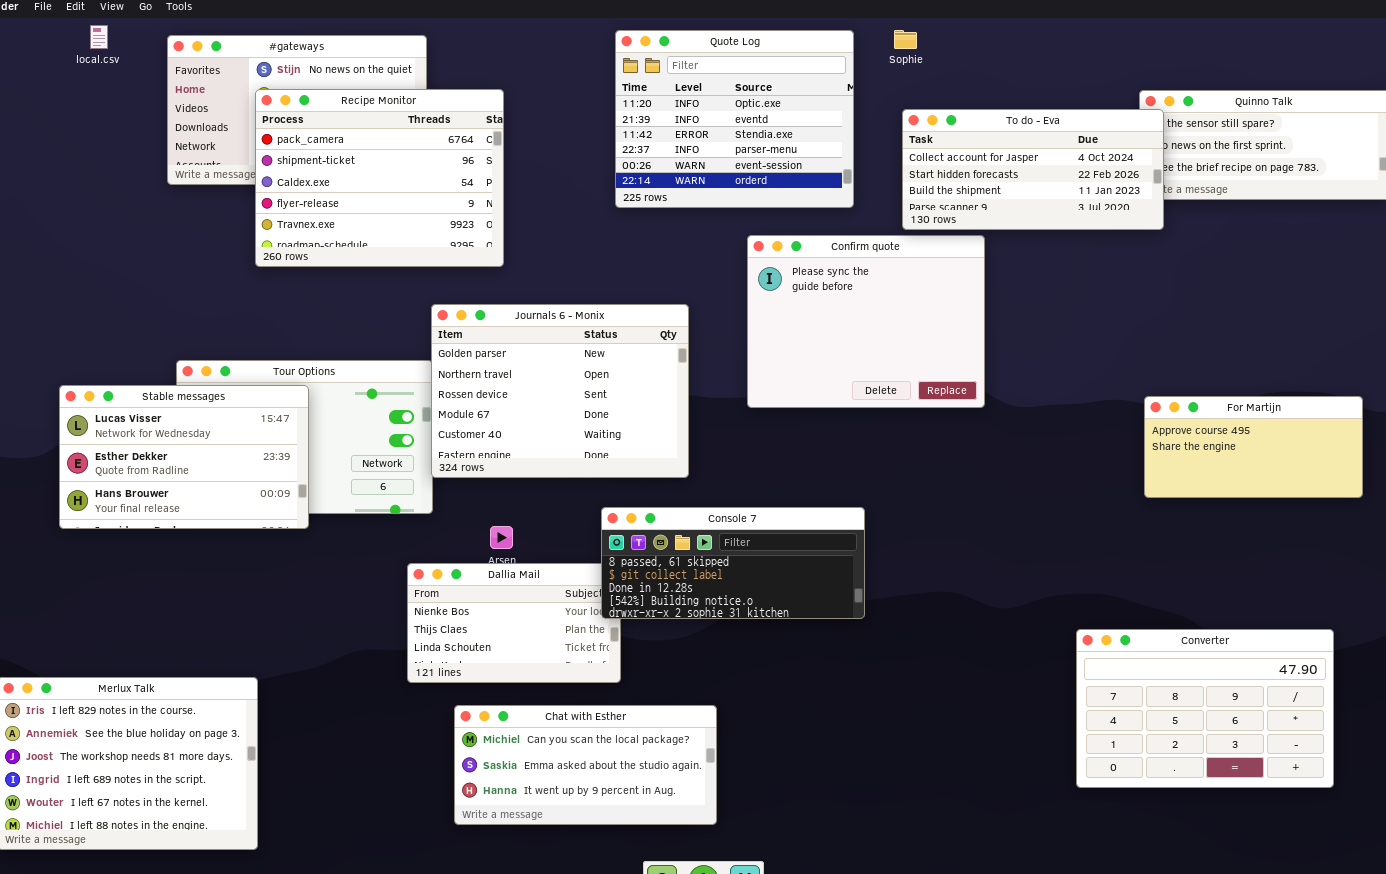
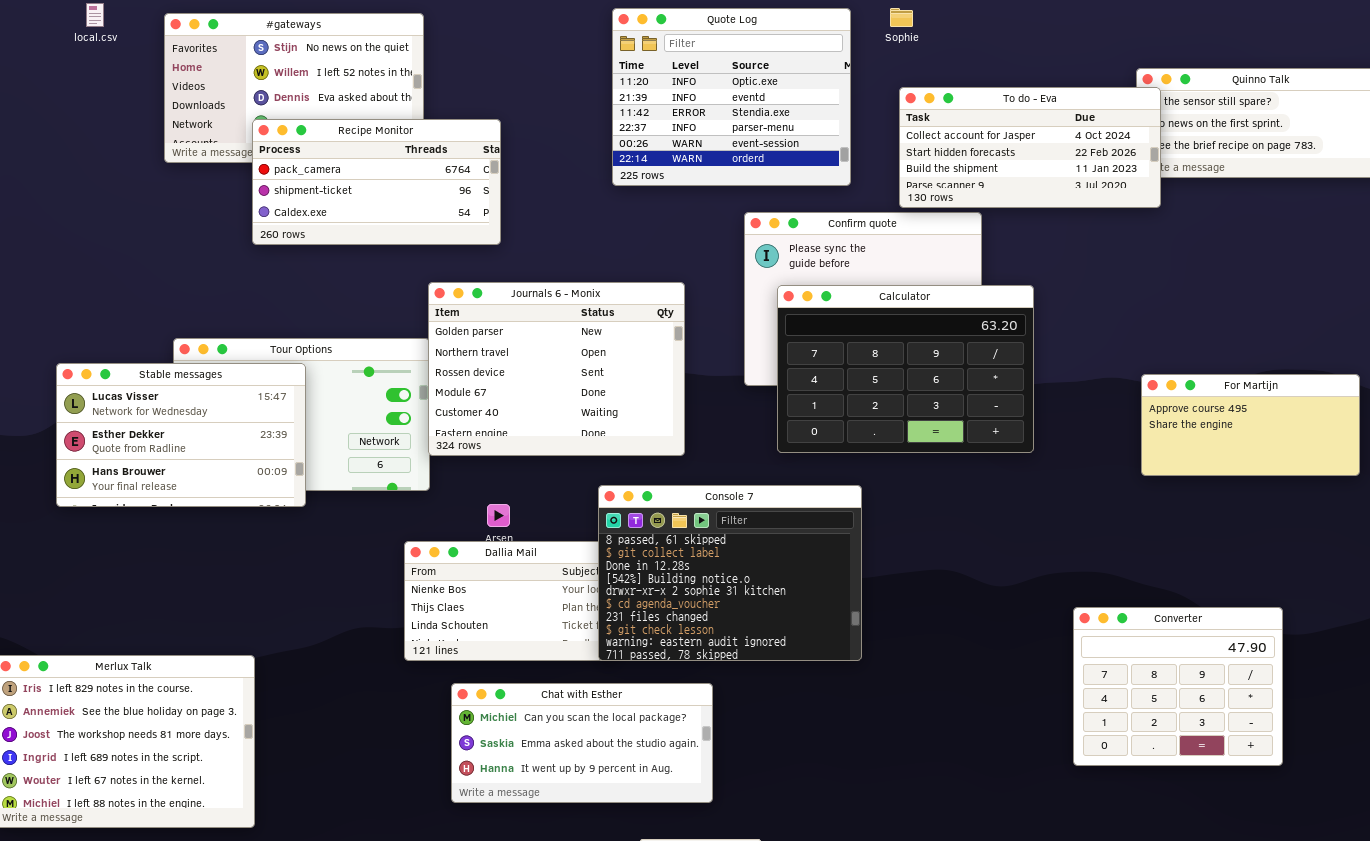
Recipe Monitor: [255,89,504,267] -> [252,119,501,245], resized
Calculator: none -> [777,285,1034,453], opened
Console 7: [601,507,865,619] -> [598,485,862,661], resized
Converter: [1076,629,1334,788] -> [1073,607,1283,766], resized

